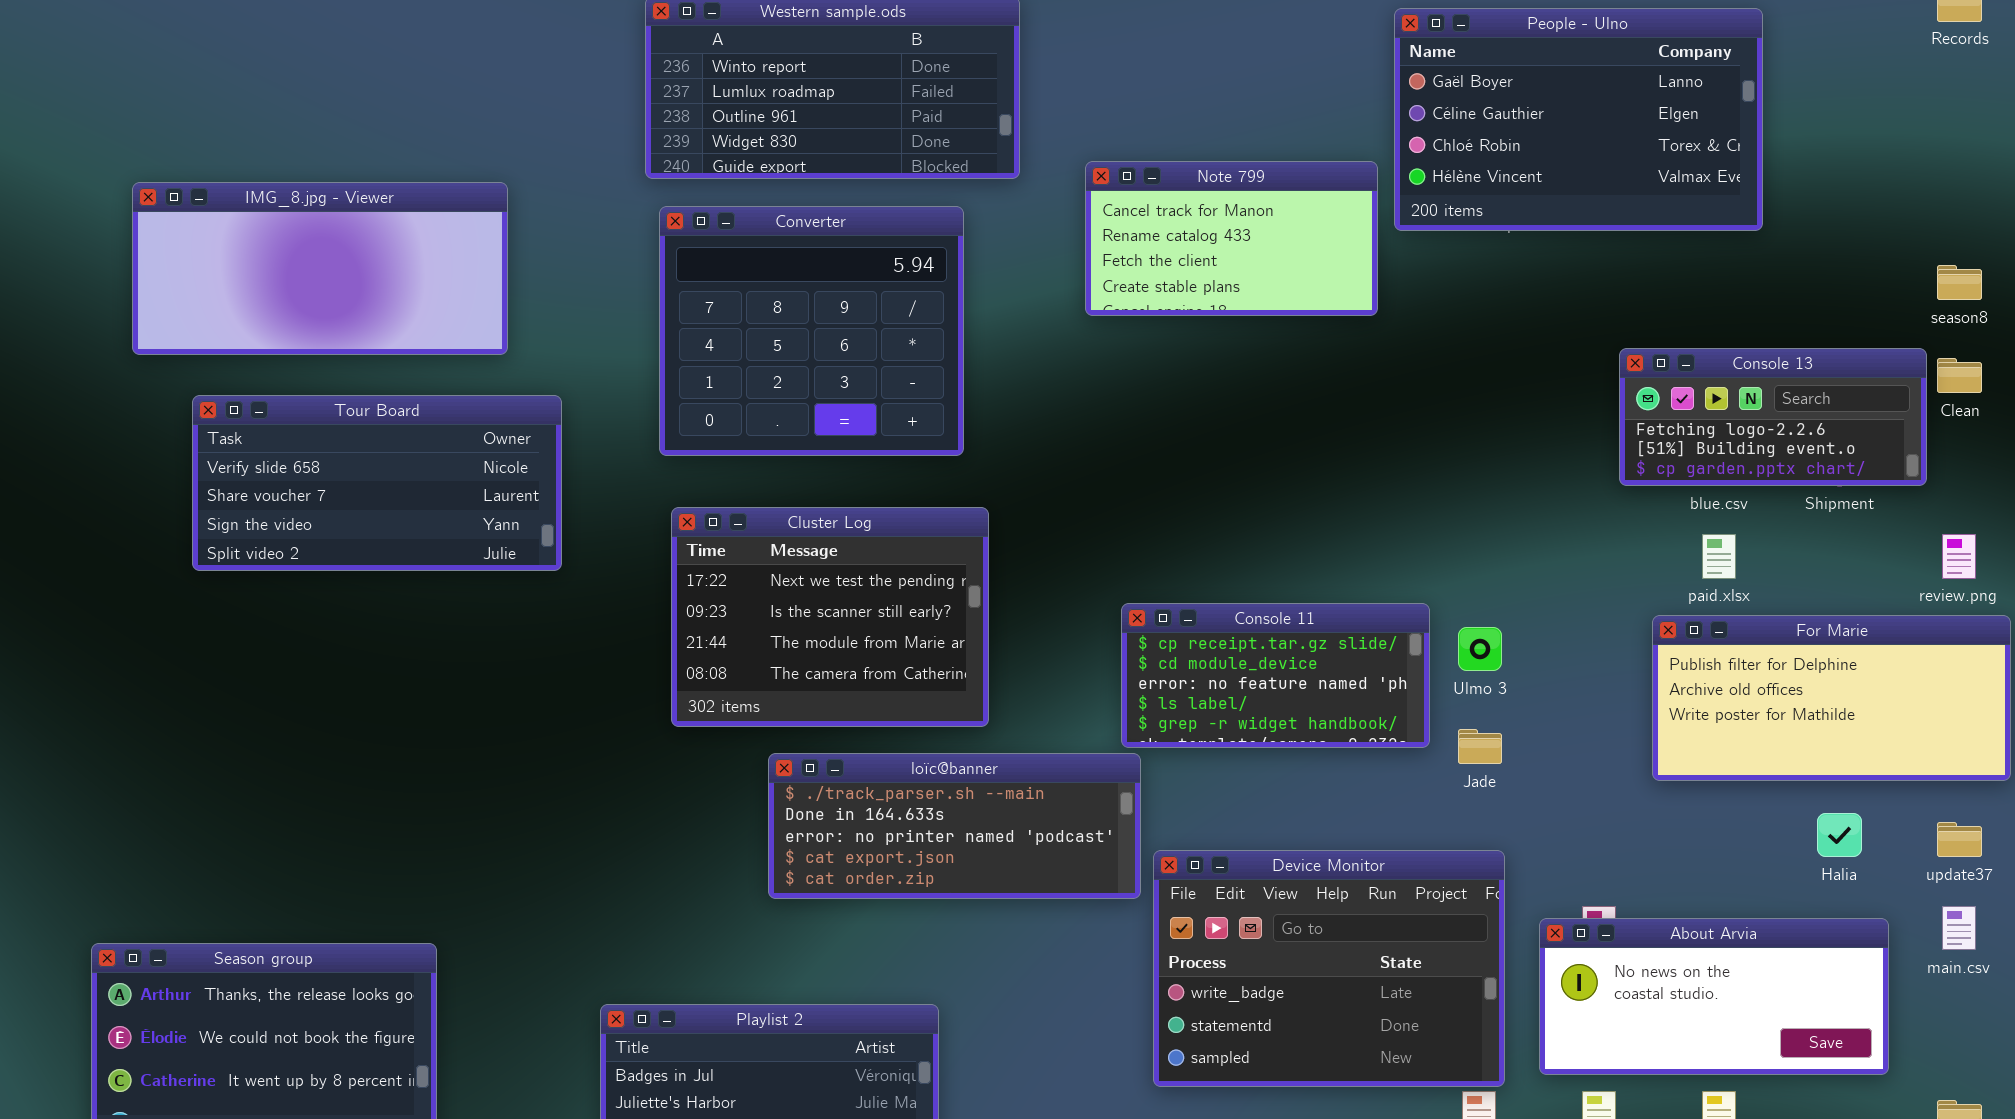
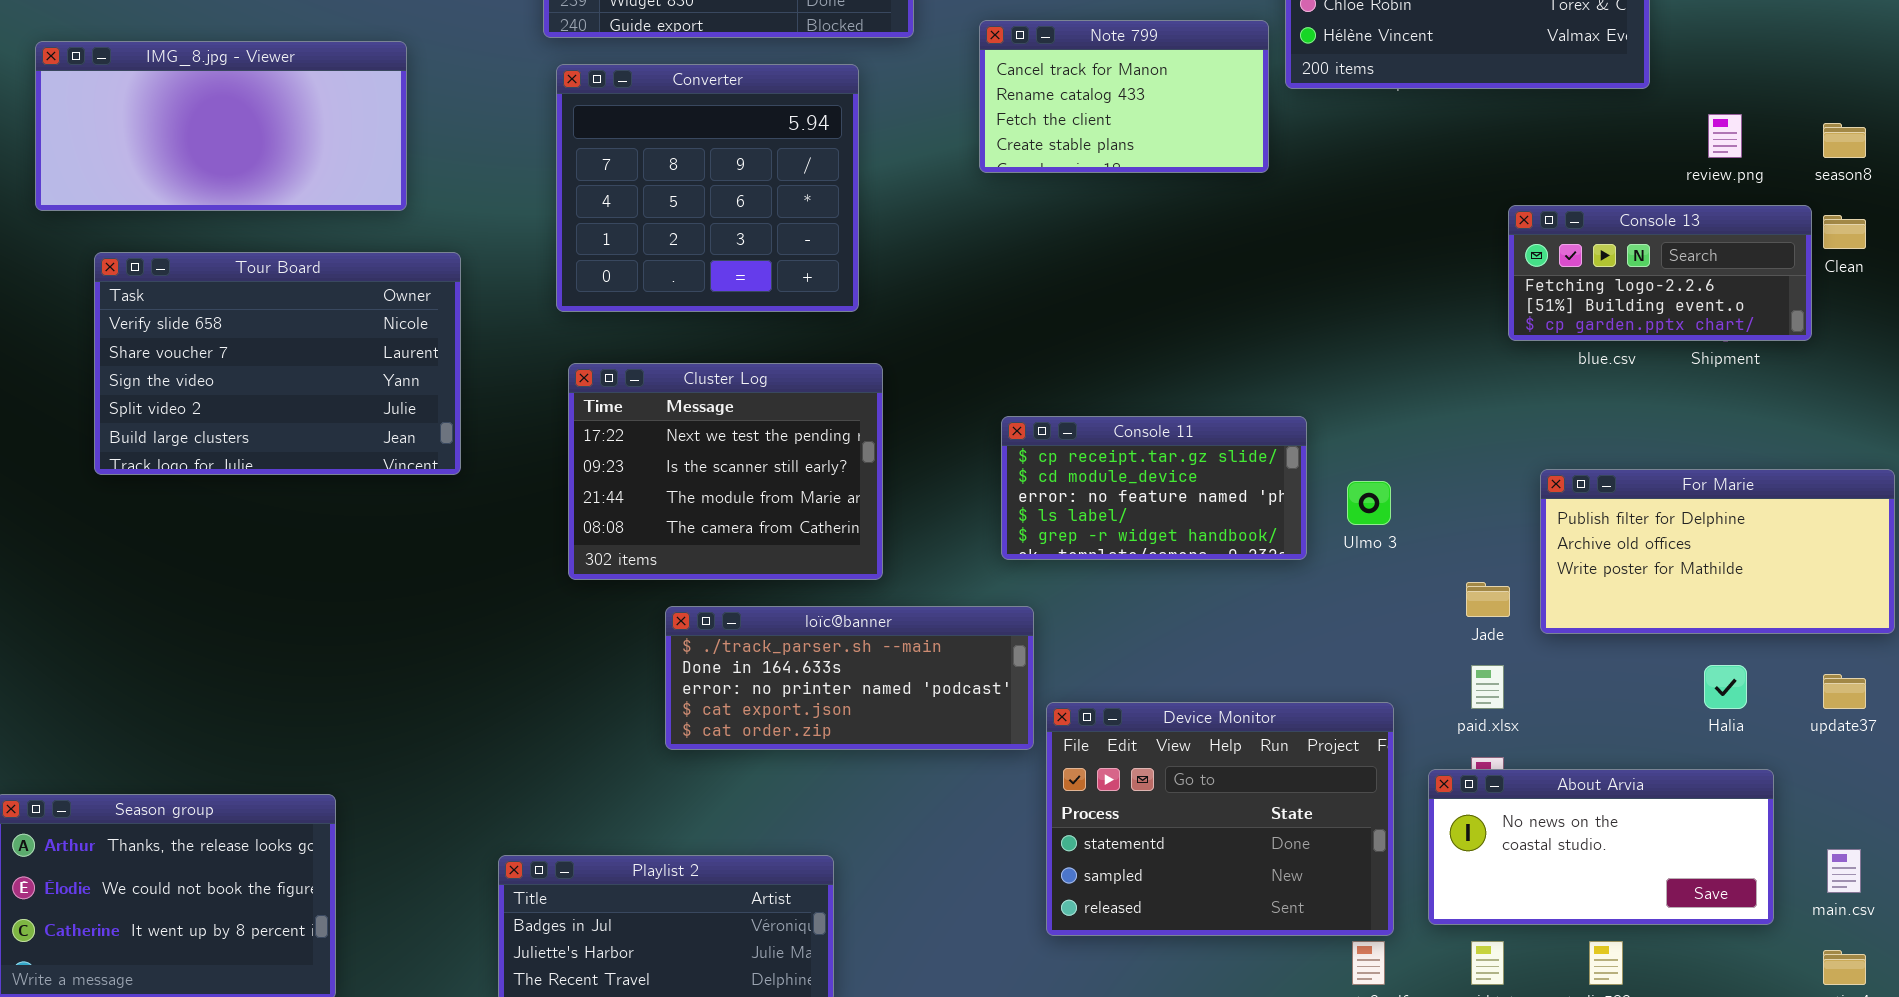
Tour Board: [192,395,562,571] -> [94,252,461,475], resized
paid.xlsx: [1702,534,1736,579] -> [1471,665,1504,709], moved
review.png: [1942,534,1976,579] -> [1708,114,1742,158], moved
Console 11: [1121,603,1430,748] -> [1001,416,1307,560], moved
Jade: [1458,729,1502,764] -> [1466,582,1510,617], moved
Device Monitor: [1153,850,1505,1087] -> [1046,702,1394,936], scrolled down 1 row
main.csv: [1942,906,1976,950] -> [1827,849,1861,893], moved

